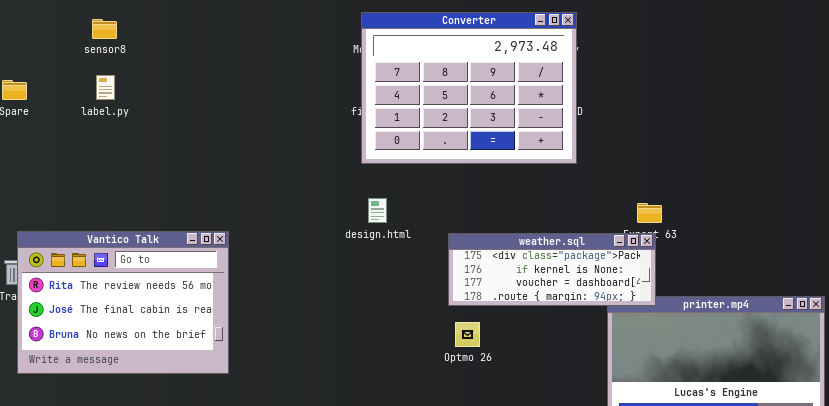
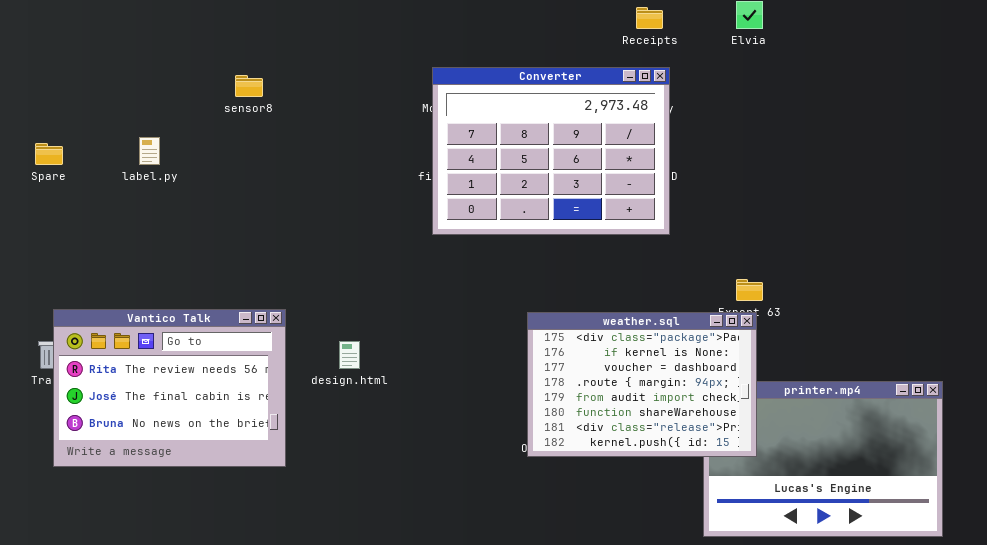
sensor8: [92,19,117,39] -> [235,75,263,97], moved
design.html: [368,198,387,223] -> [339,341,360,369], moved
weather.sql: [448,233,656,306] -> [527,312,757,457], resized

